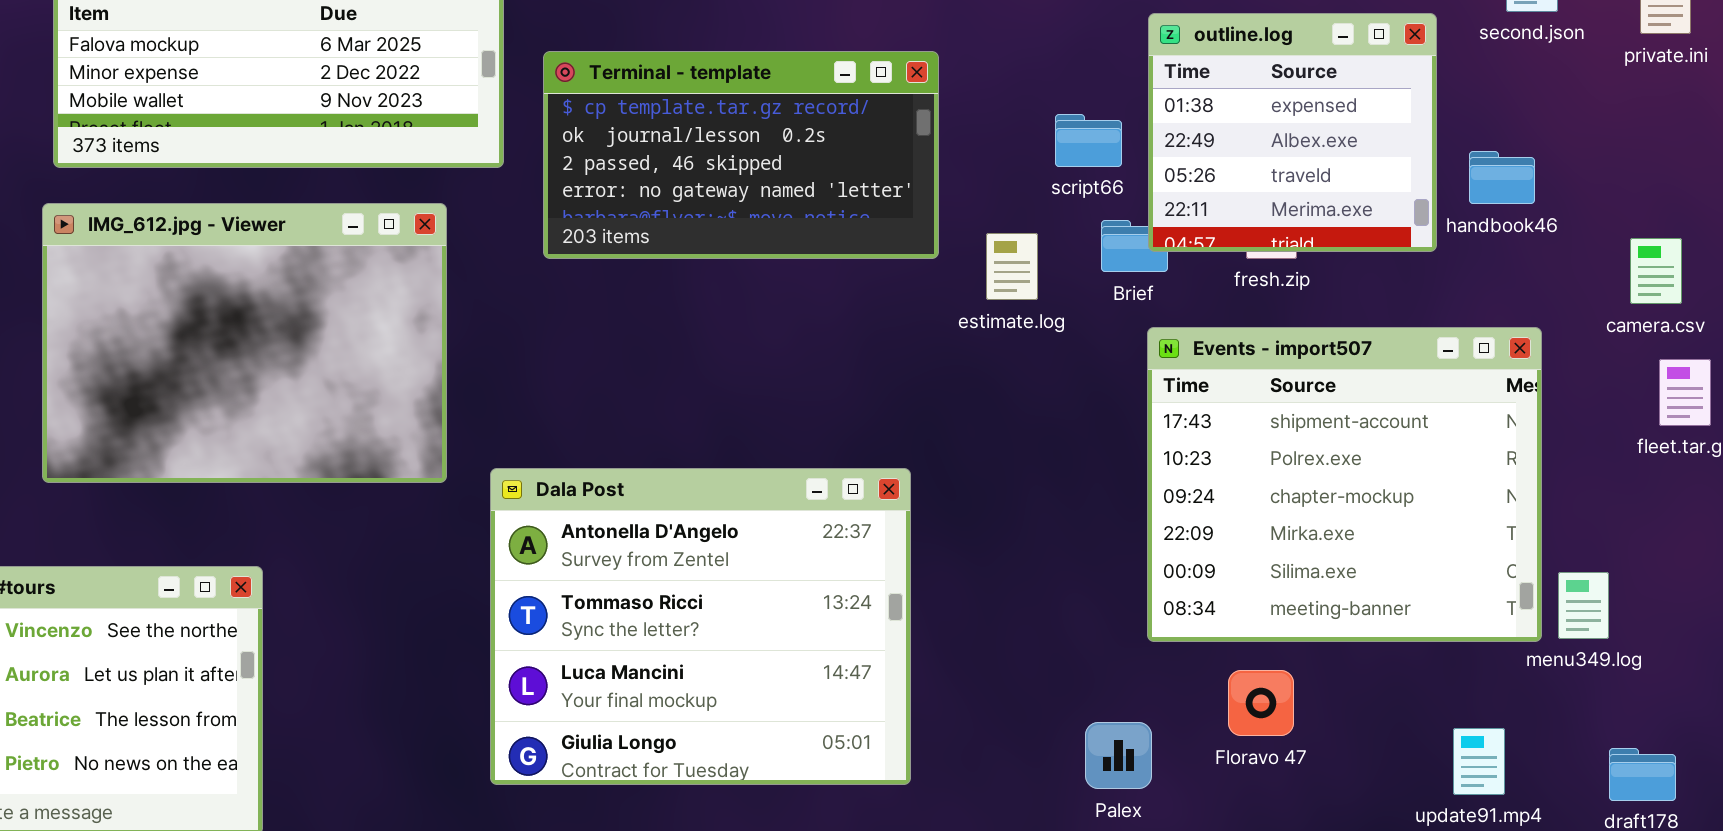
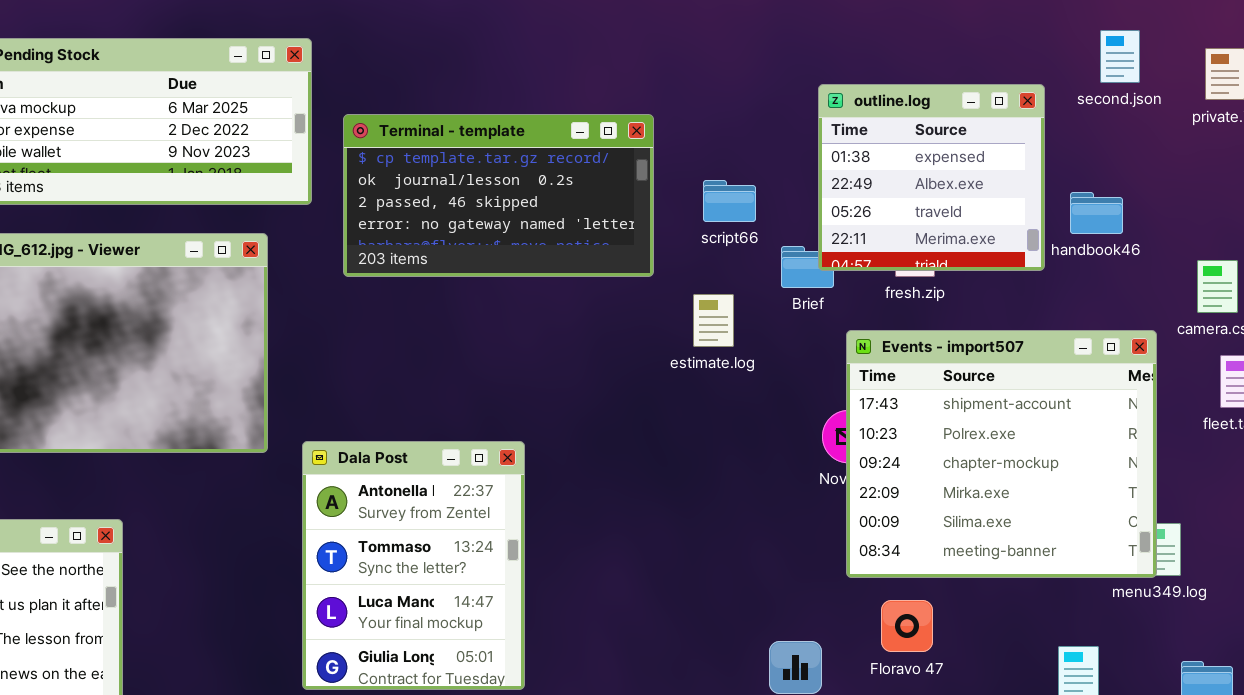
script66: [1055,114,1122,167] -> [703,180,756,222], moved
estimate.log: [986,233,1038,300] -> [693,294,734,347], moved
Events - import507: [1147,327,1542,642] -> [846,330,1157,578], moved
Dala Post: [490,468,911,785] -> [302,441,525,690], resized

